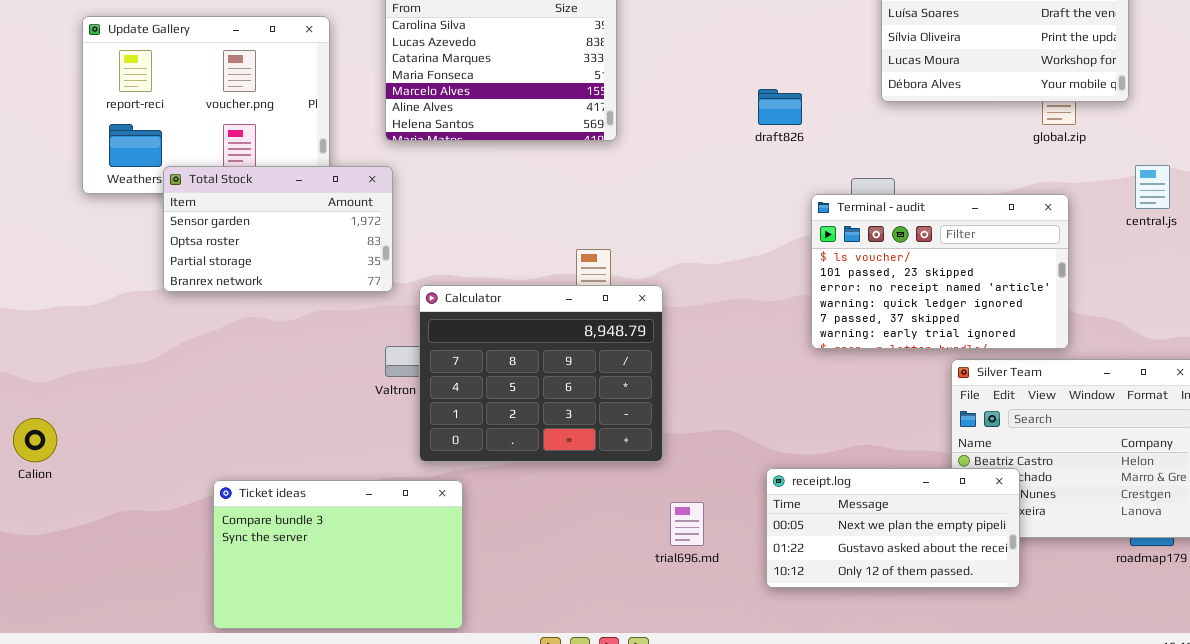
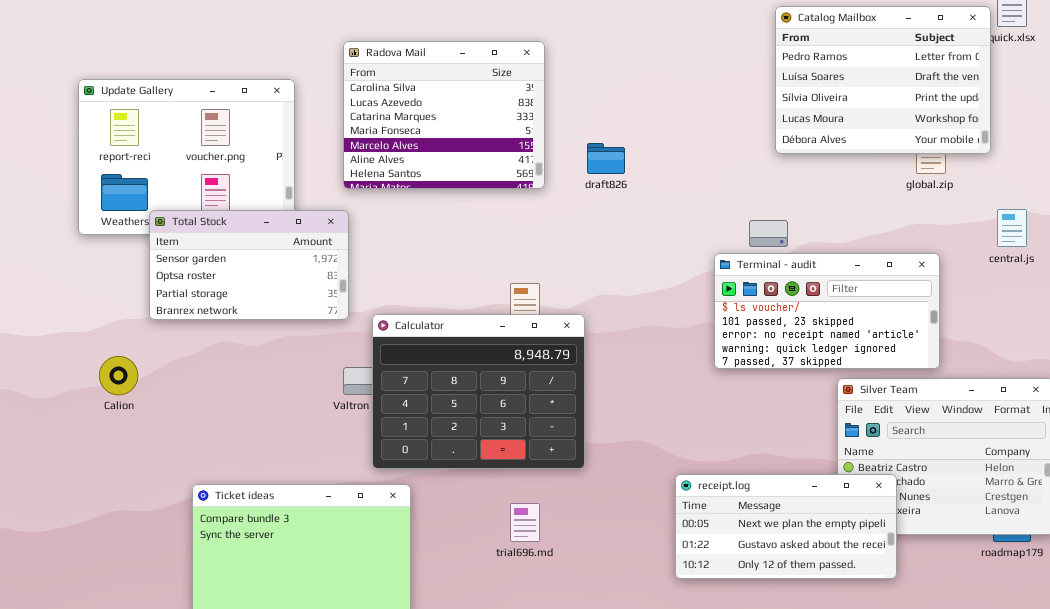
draft826: [758,89,802,125] -> [587,143,625,174], moved
Terminal - audit: [811,194,1069,349] -> [714,253,940,369], resized
Calion: [13,418,57,462] -> [99,356,138,395], moved
trial696.md: [670,502,704,546] -> [510,503,540,542], moved

